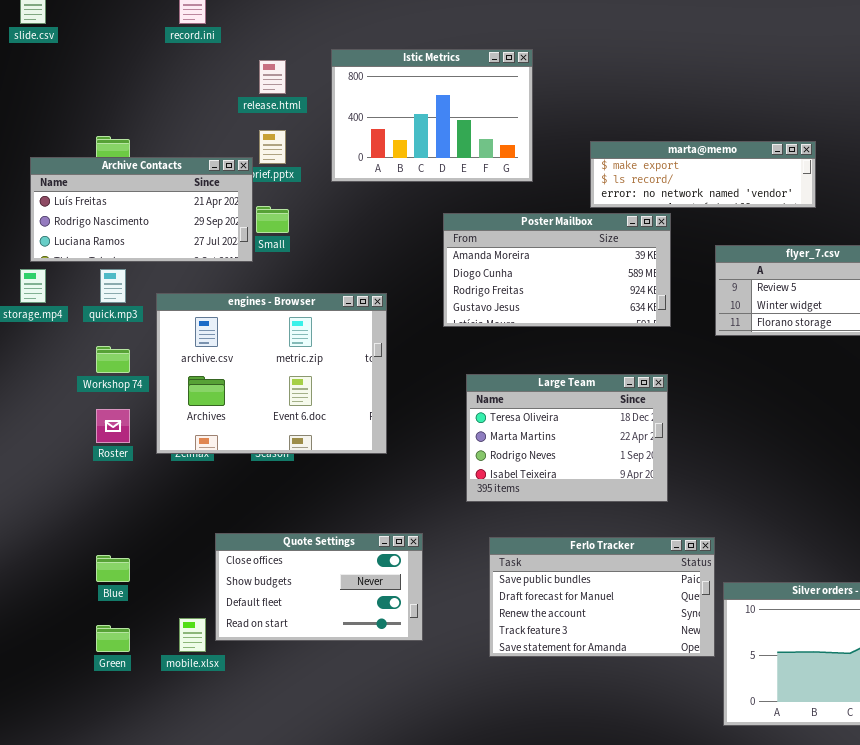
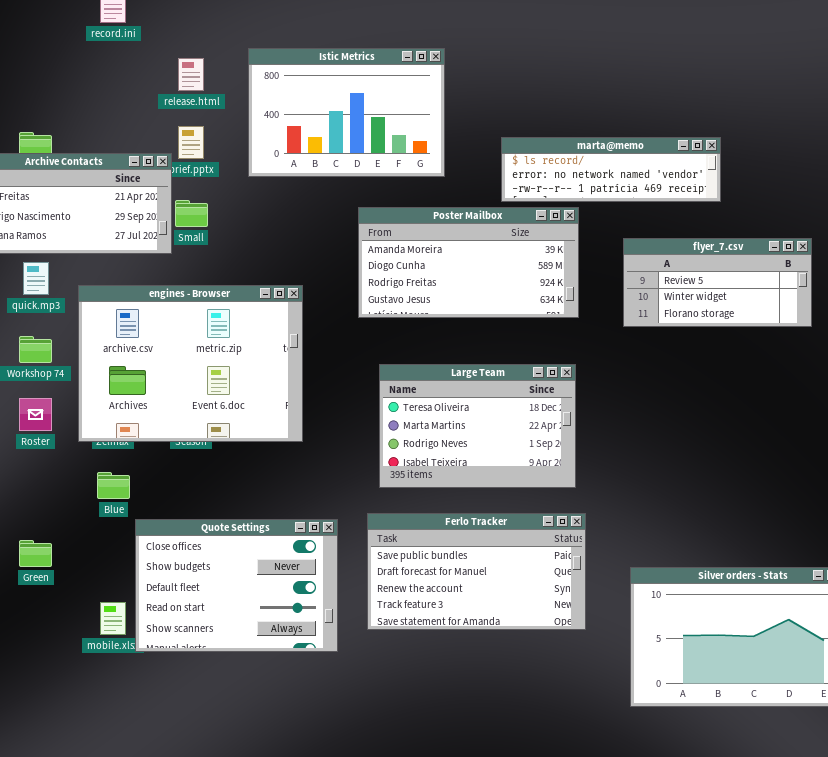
marta@memo: [590,141,816,208] -> [501,137,721,202], scrolled down 1 row
Quote Settings: [215,533,423,641] -> [135,519,338,652], resized
Ferlo Tracker: [489,537,715,657] -> [367,513,586,630], moved
Blue: [96,555,130,582] -> [97,472,130,499], moved
Green: [96,625,130,652] -> [19,540,52,567], moved

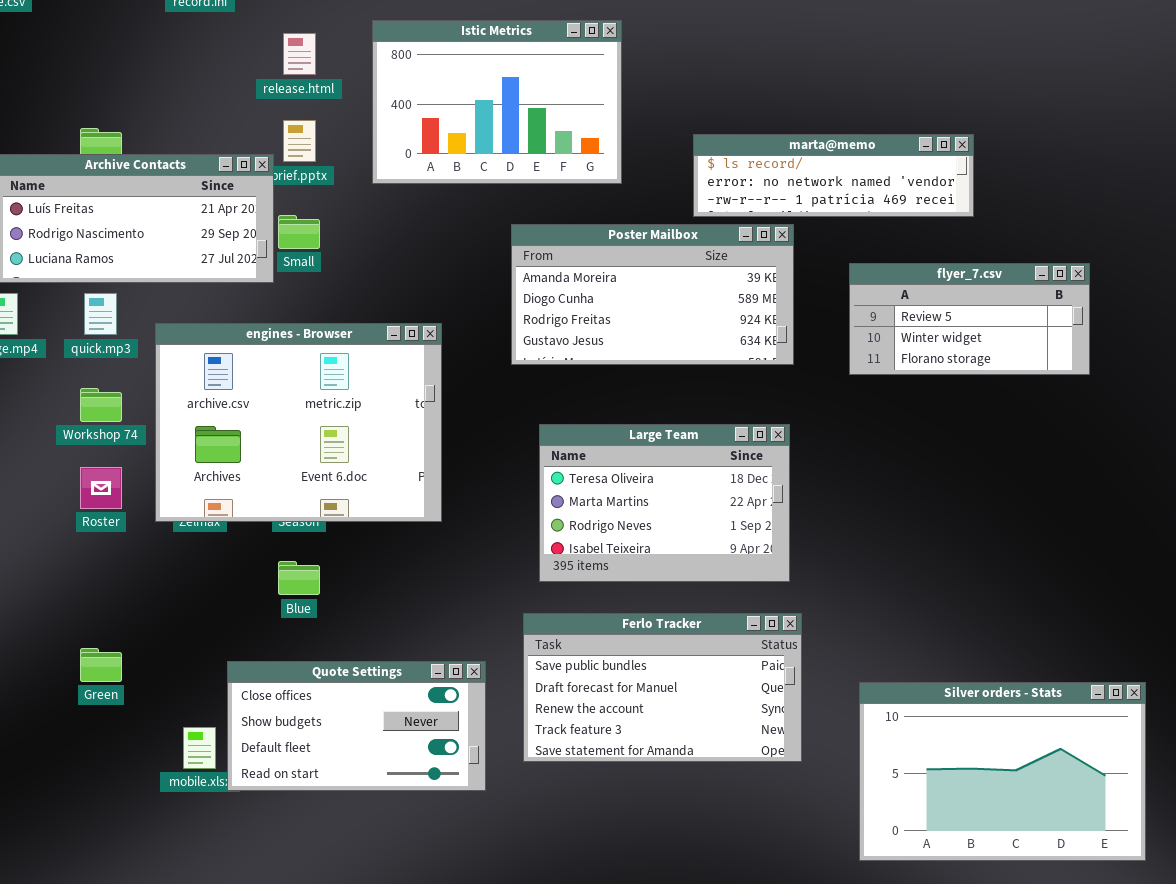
Blue: [97,472,130,499] -> [278,561,320,595], moved
Quote Settings: [135,519,338,652] -> [227,661,486,791], resized

